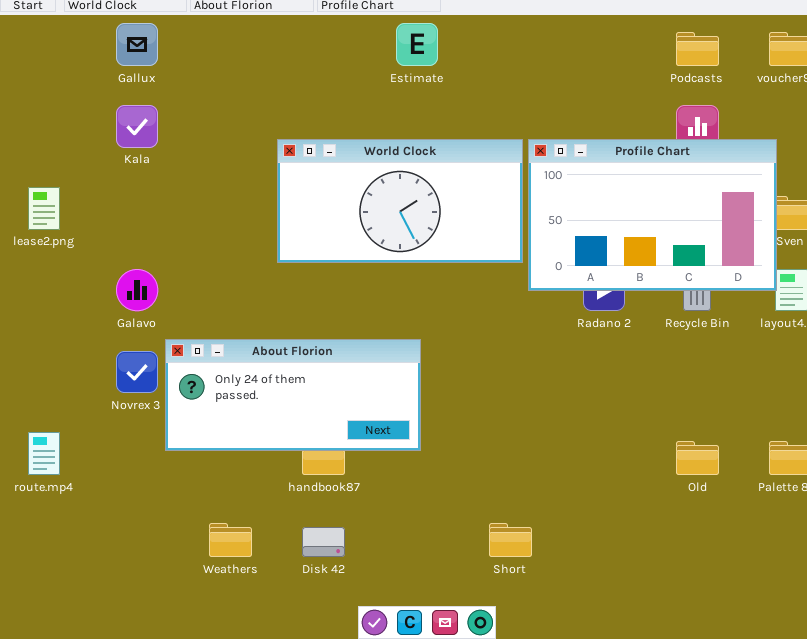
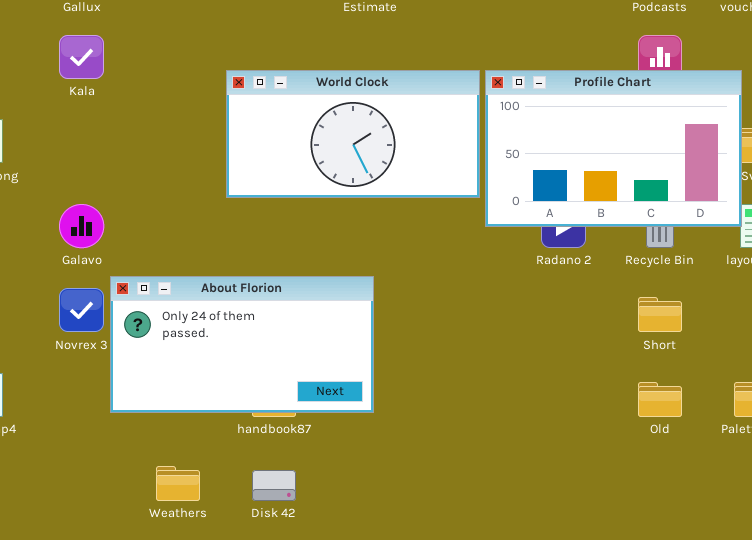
About Florion: [165,339,421,451] -> [110,276,374,413], resized
Short: [489,523,532,557] -> [638,297,682,332], moved

